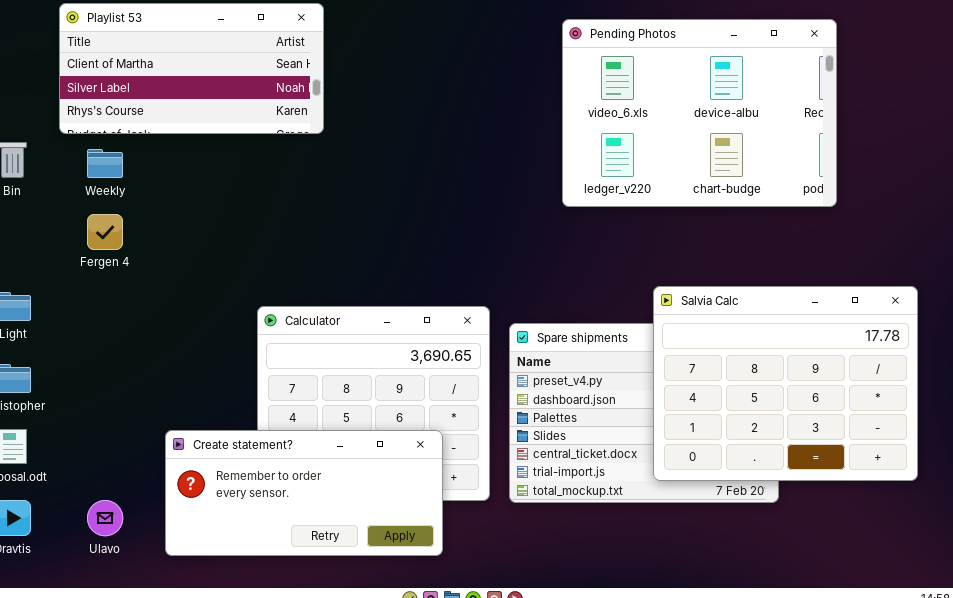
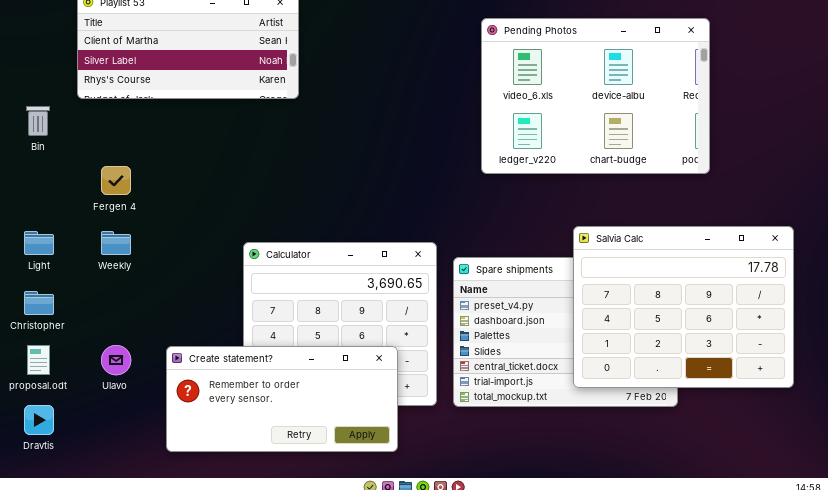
Pending Photos: [562,19,837,207] -> [481,18,710,174], moved
Weekly: [87,149,123,178] -> [101,231,131,255], moved
Ulavo: [87,500,123,536] -> [101,345,131,375], moved

